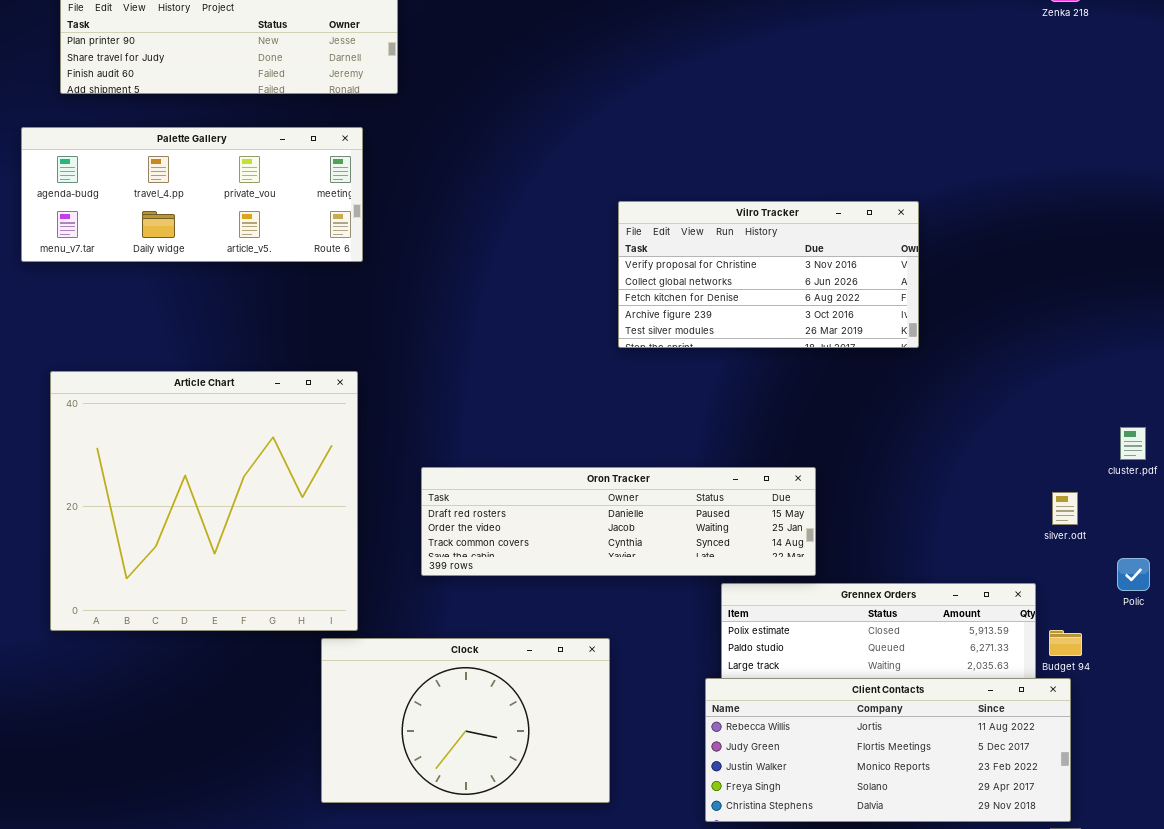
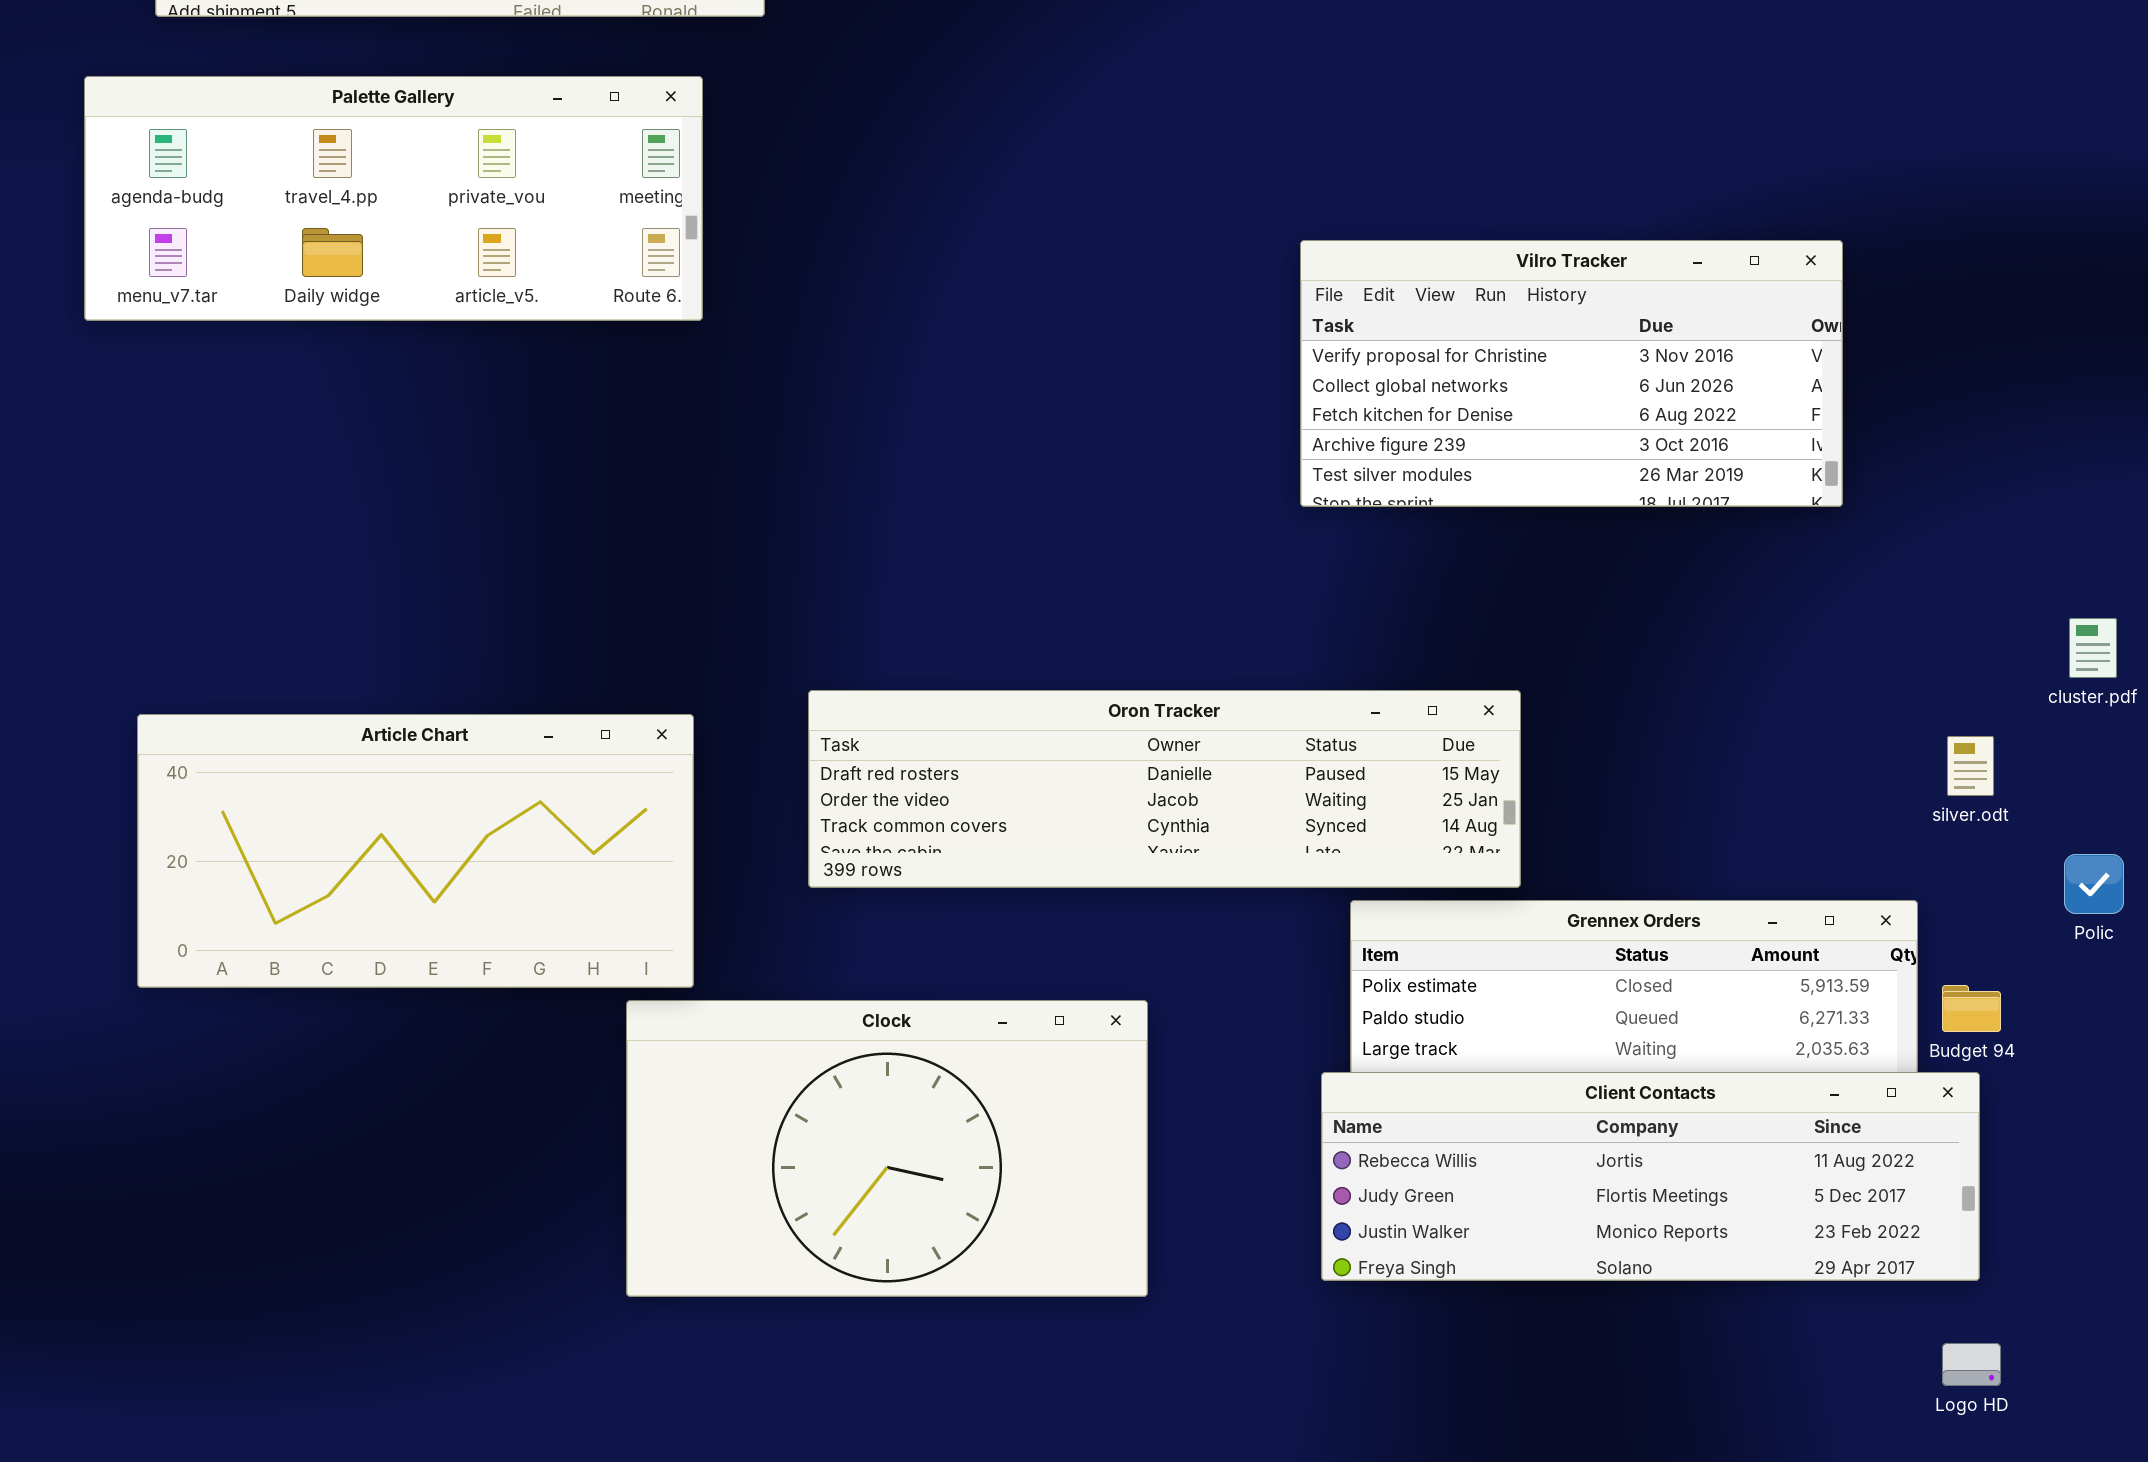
Vilro Tracker: [618,201,919,348] -> [1300,240,1843,507], moved
Article Chart: [50,371,358,631] -> [137,714,694,988], resized
Client Contacts: [705,678,1071,822] -> [1321,1072,1980,1281], resized

